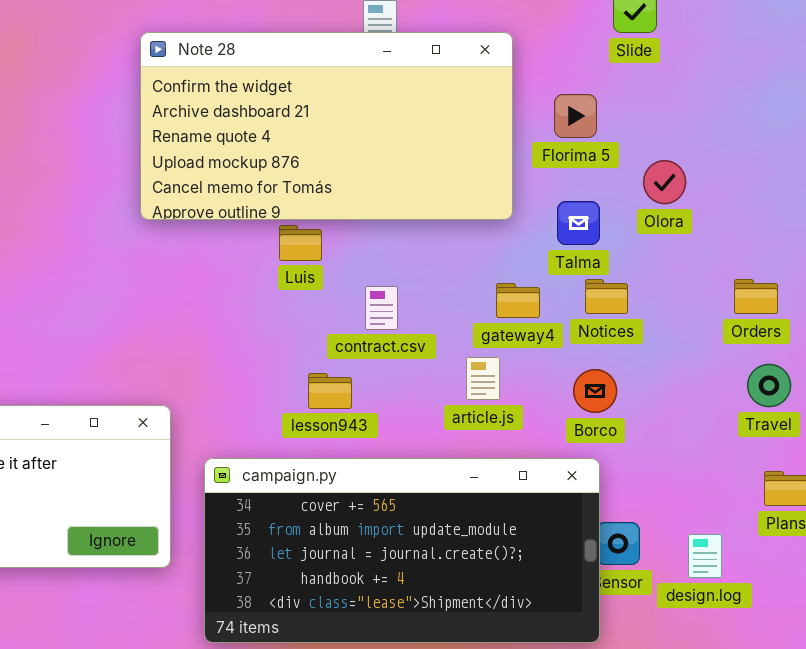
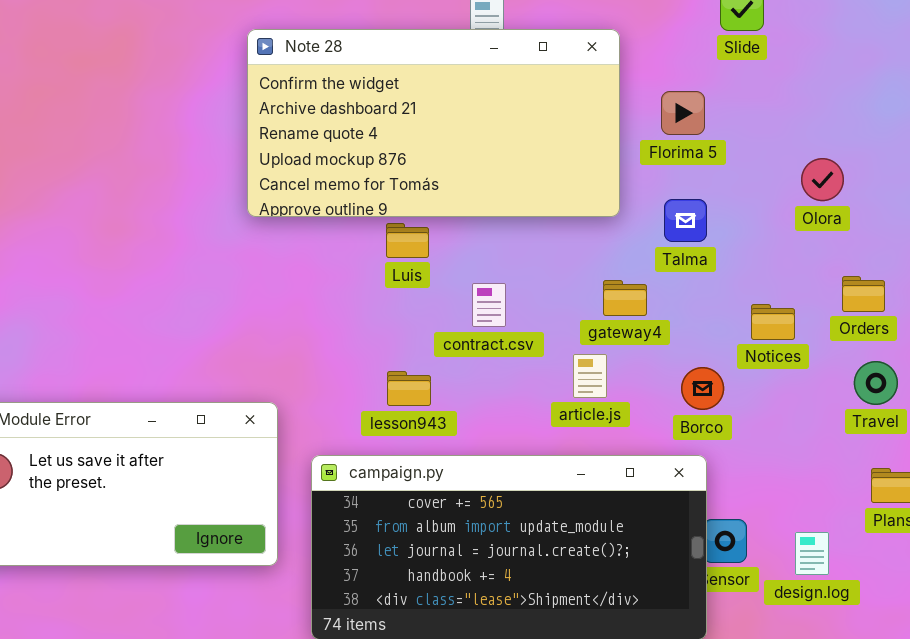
Olora: [643,160,686,204] -> [801,158,844,201], moved
Notices: [585,279,628,314] -> [751,304,795,340], moved
lesson943: [308,373,352,409] -> [387,371,431,406], moved

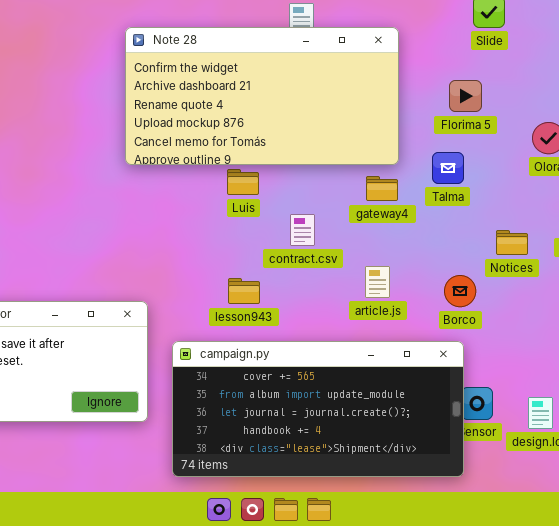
Florima 5: [661,91,705,135] -> [449,80,482,112], moved
gateway4: [603,280,647,316] -> [366,176,398,201], moved

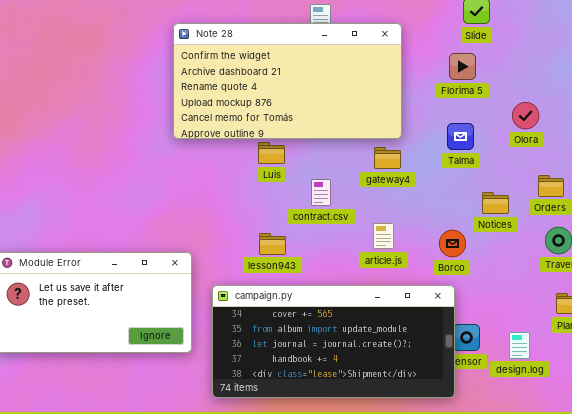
Florima 5: [449,80,482,112] -> [449,53,476,80], moved
Talma: [432,152,464,184] -> [447,123,474,150], moved

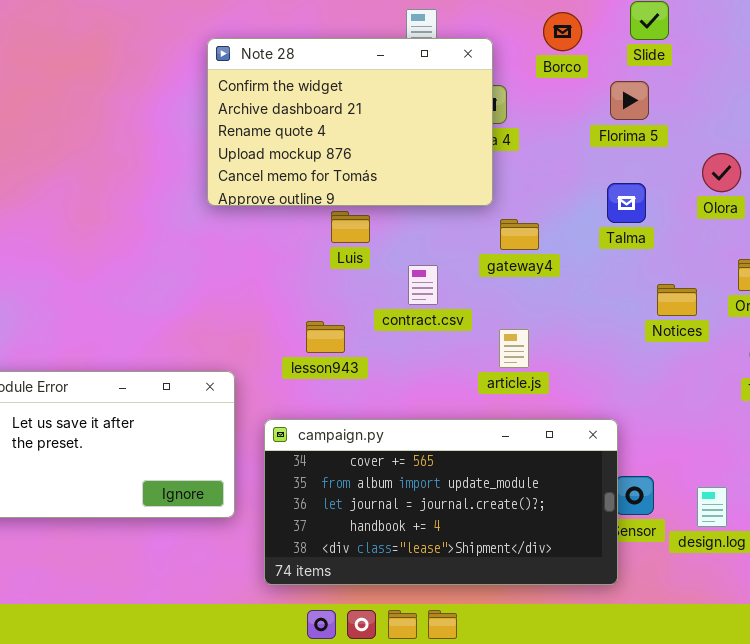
Note 28: [173,23,402,139] -> [207,38,493,206], resized
Borco: [439,230,466,257] -> [543,12,582,51], moved
lesson943: [259,233,286,255] -> [306,321,345,353], moved

